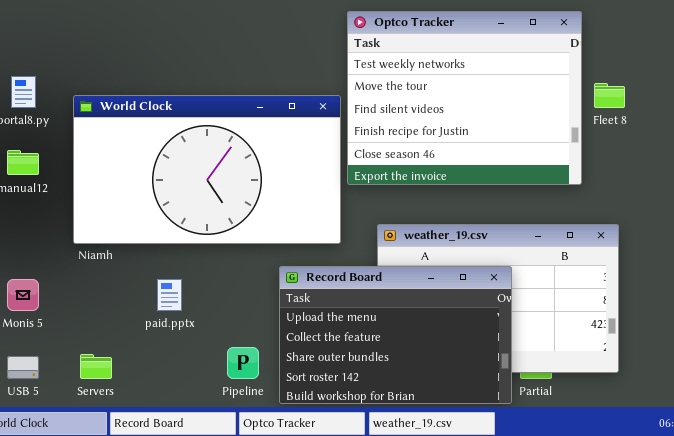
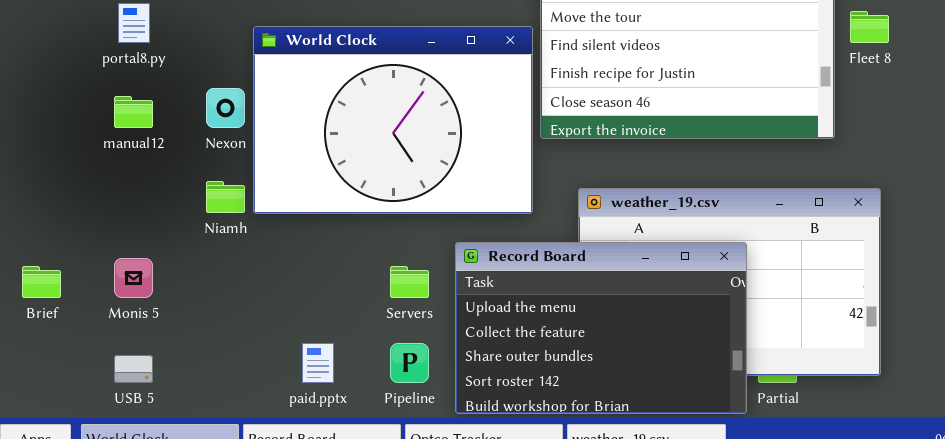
World Clock: [73,95,341,244] -> [253,26,533,214], resized
paid.pptx: [157,279,182,311] -> [302,343,334,383], moved
Servers: [80,354,112,379] -> [390,266,429,298], moved

